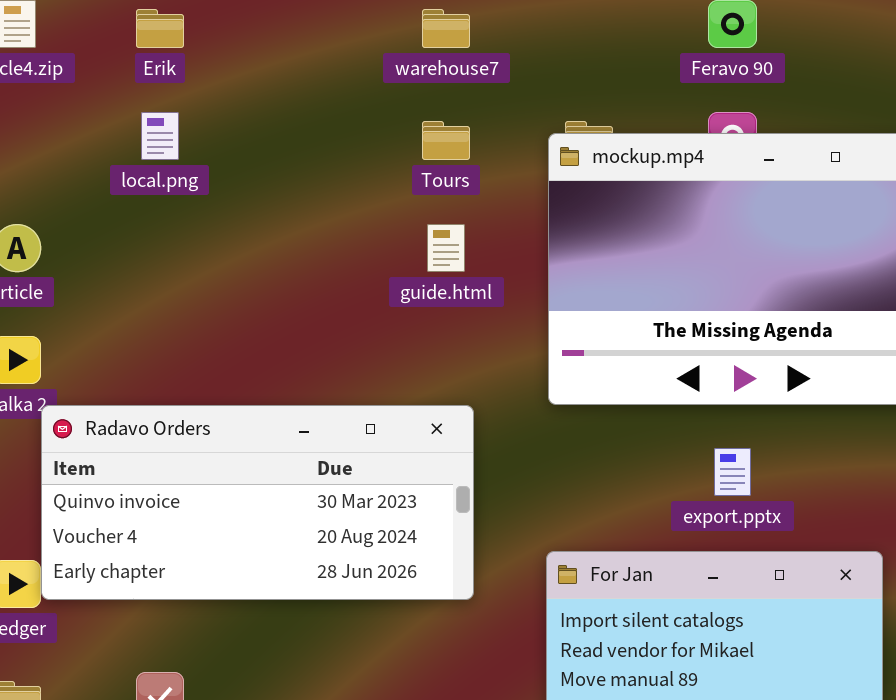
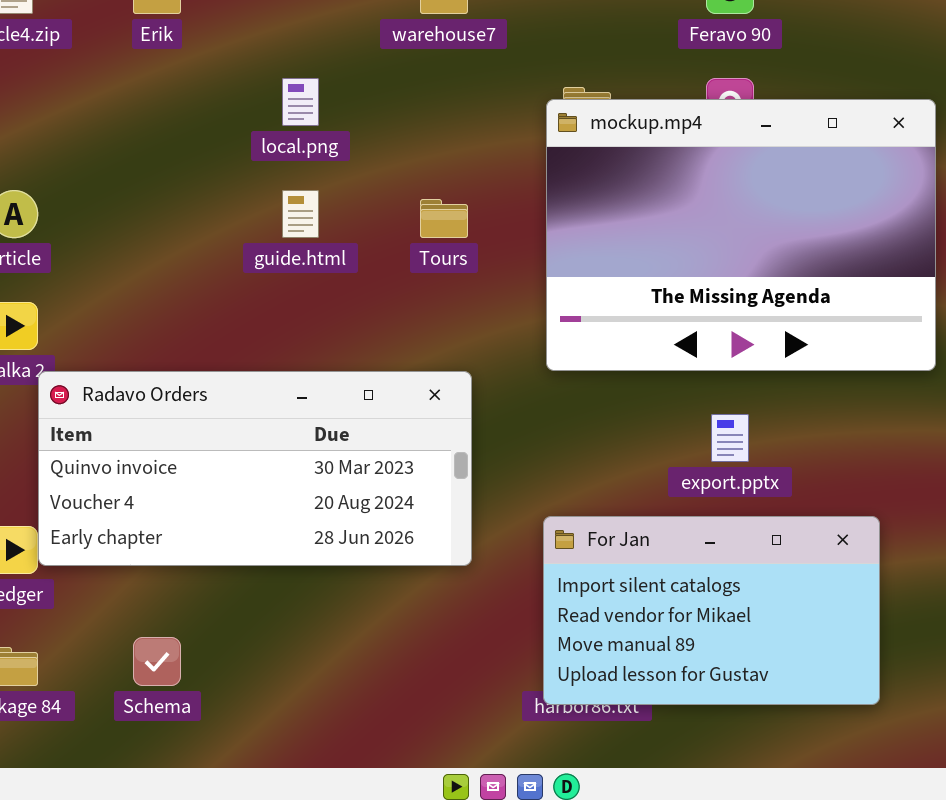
local.png: [141,112,179,160] -> [282,78,319,126], moved
Tours: [422,121,470,160] -> [420,199,468,238], moved
guide.html: [427,224,465,272] -> [282,190,319,238], moved

